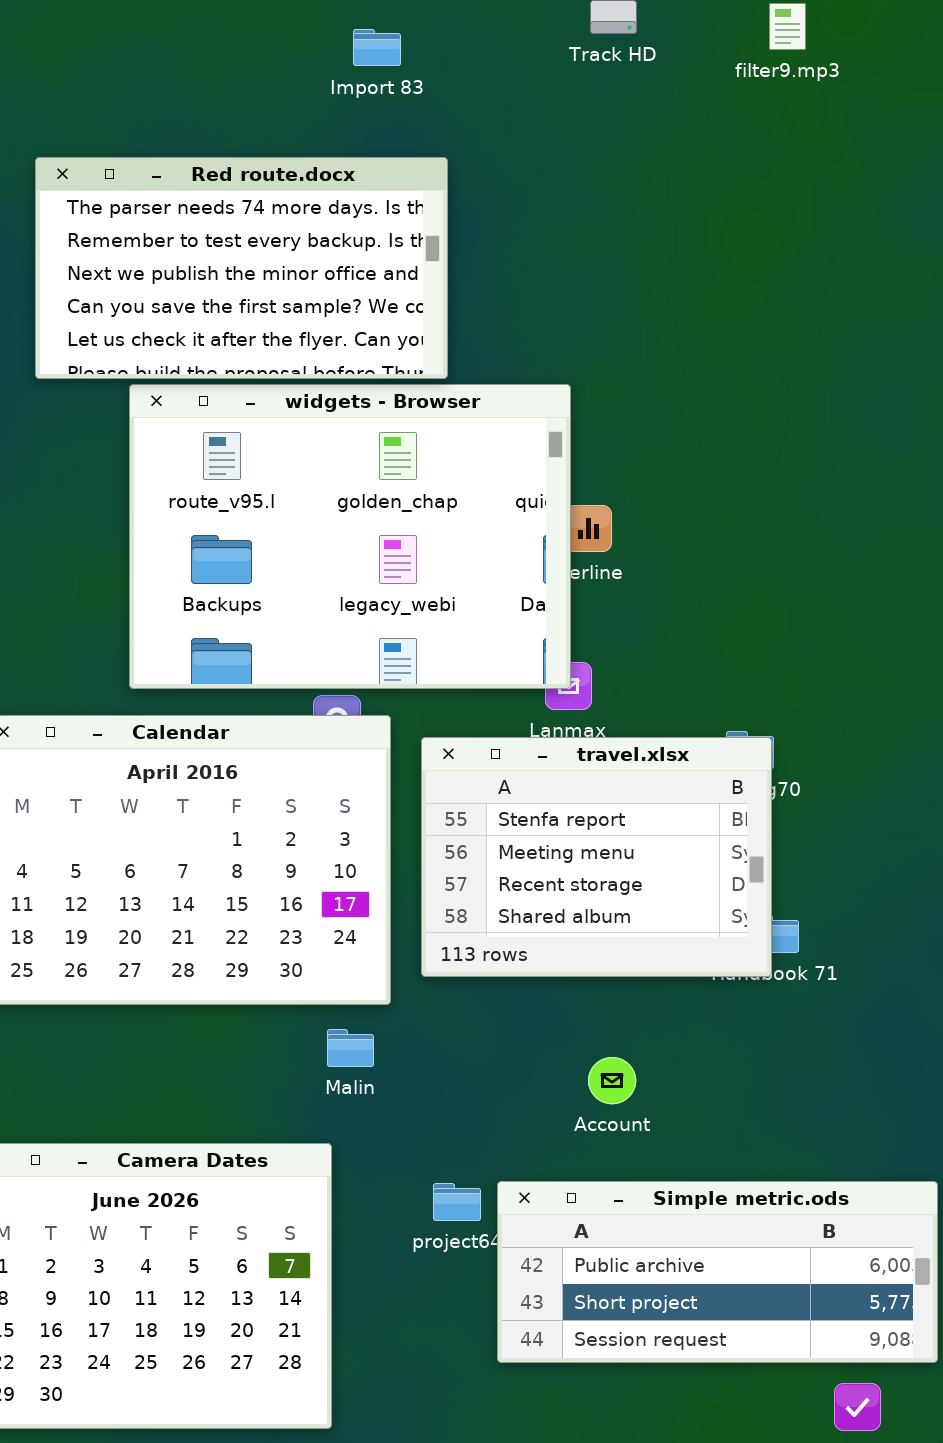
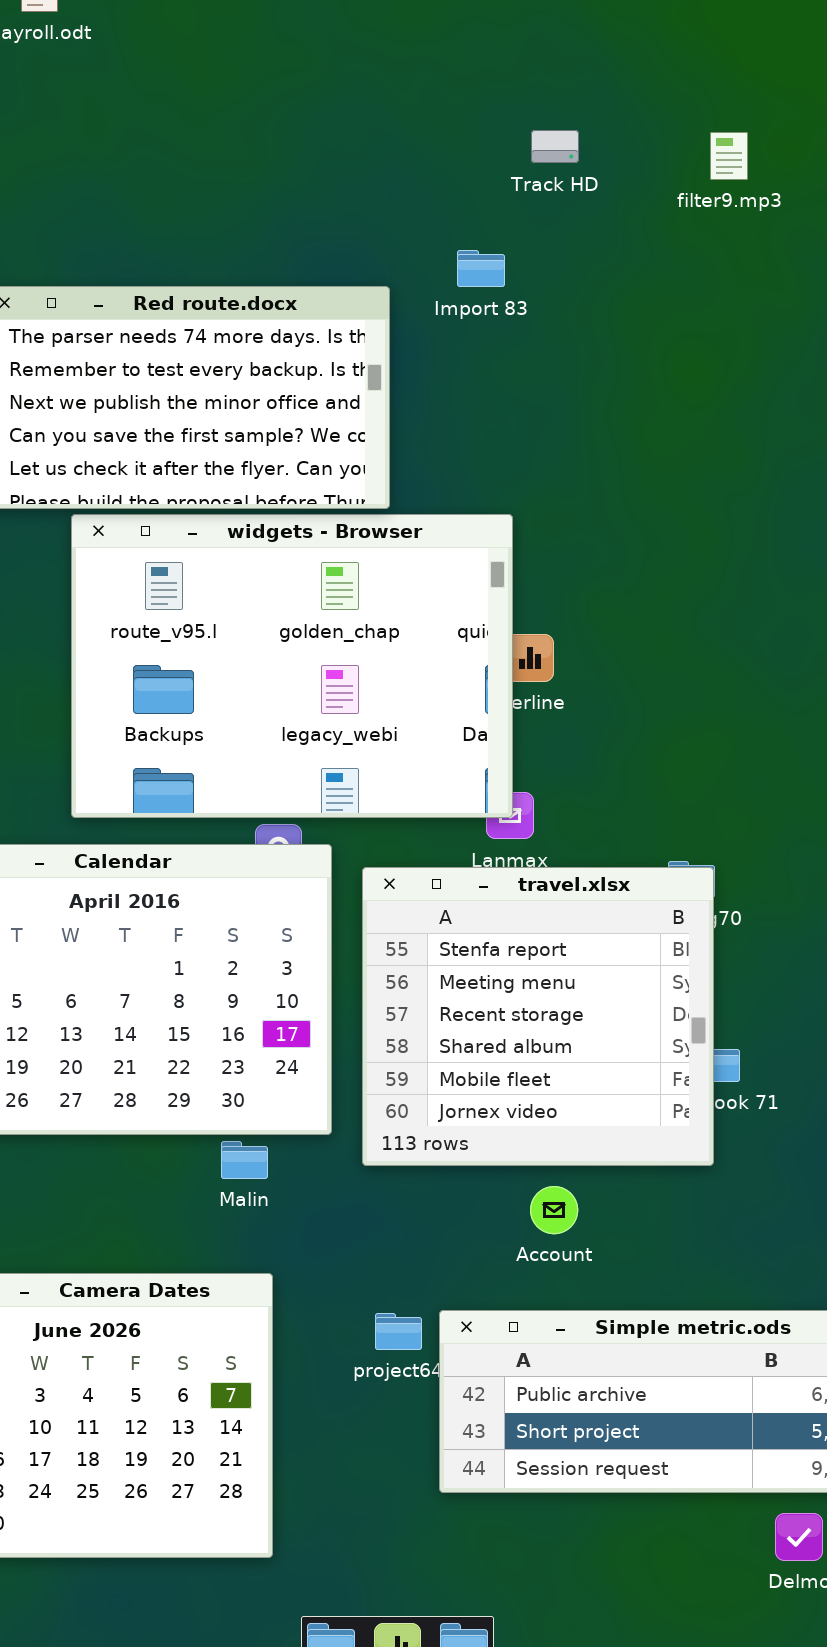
Import 83: [353,29,401,66] -> [457,250,505,287], moved
travel.xlsx: [421,737,772,977] -> [362,867,714,1166], resized
Malin: [327,1029,374,1067] -> [221,1141,268,1179], moved

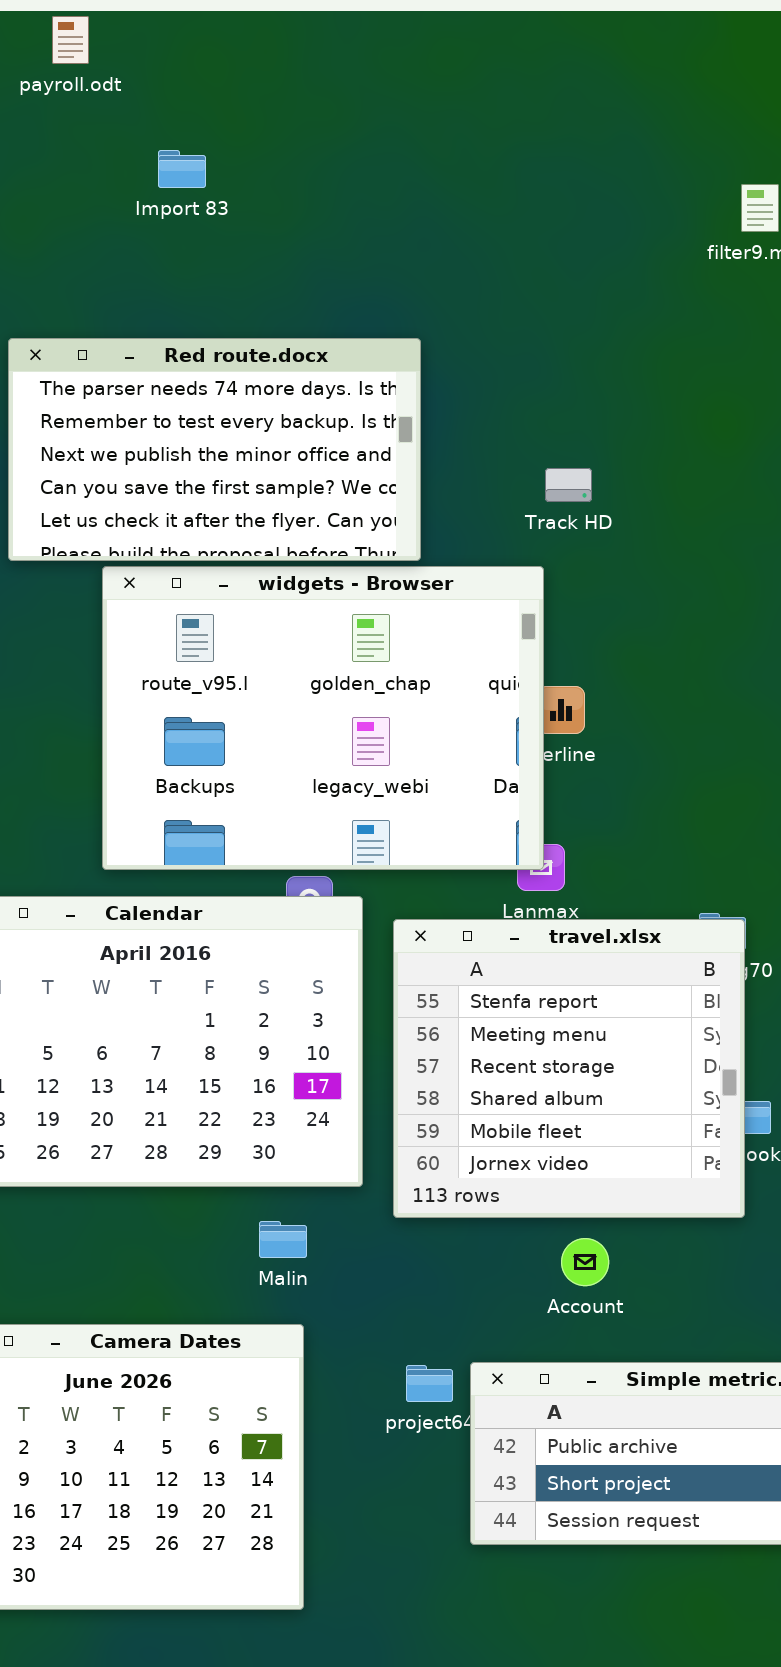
Track HD: [531,130,579,163] -> [545,468,592,502], moved
Import 83: [457,250,505,287] -> [158,150,206,188], moved
Malin: [221,1141,268,1179] -> [259,1221,307,1258], moved

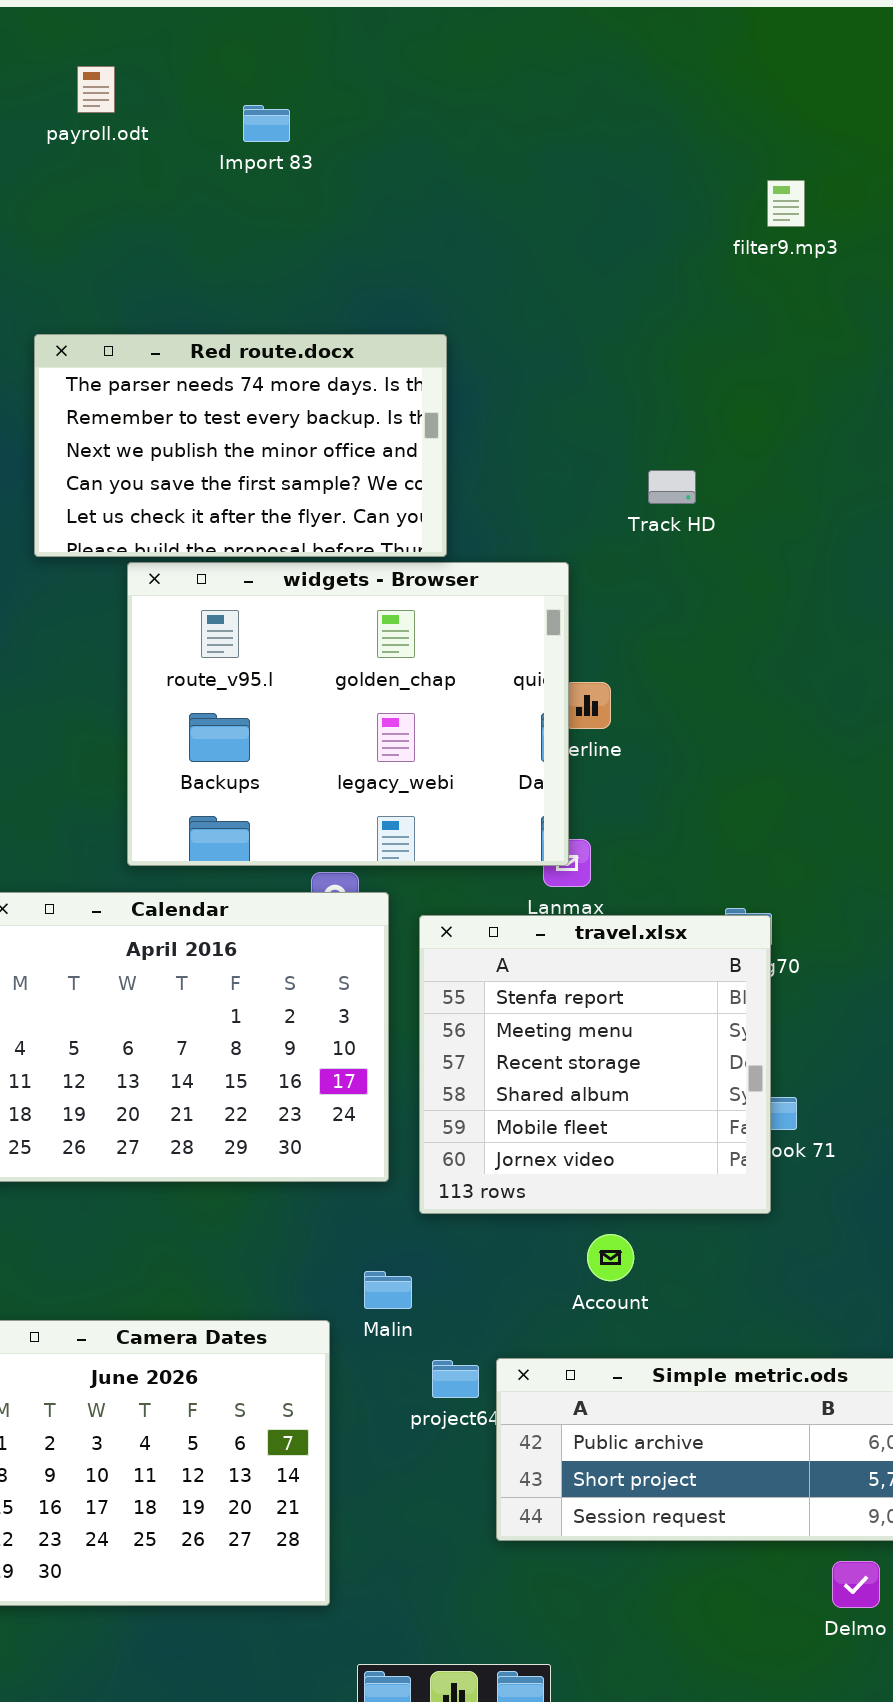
payroll.odt: [52,16,89,64] -> [77,66,115,113], moved
Import 83: [158,150,206,188] -> [243,105,290,142], moved
Track HD: [545,468,592,502] -> [648,470,696,504], moved
Malin: [259,1221,307,1258] -> [364,1271,412,1309], moved

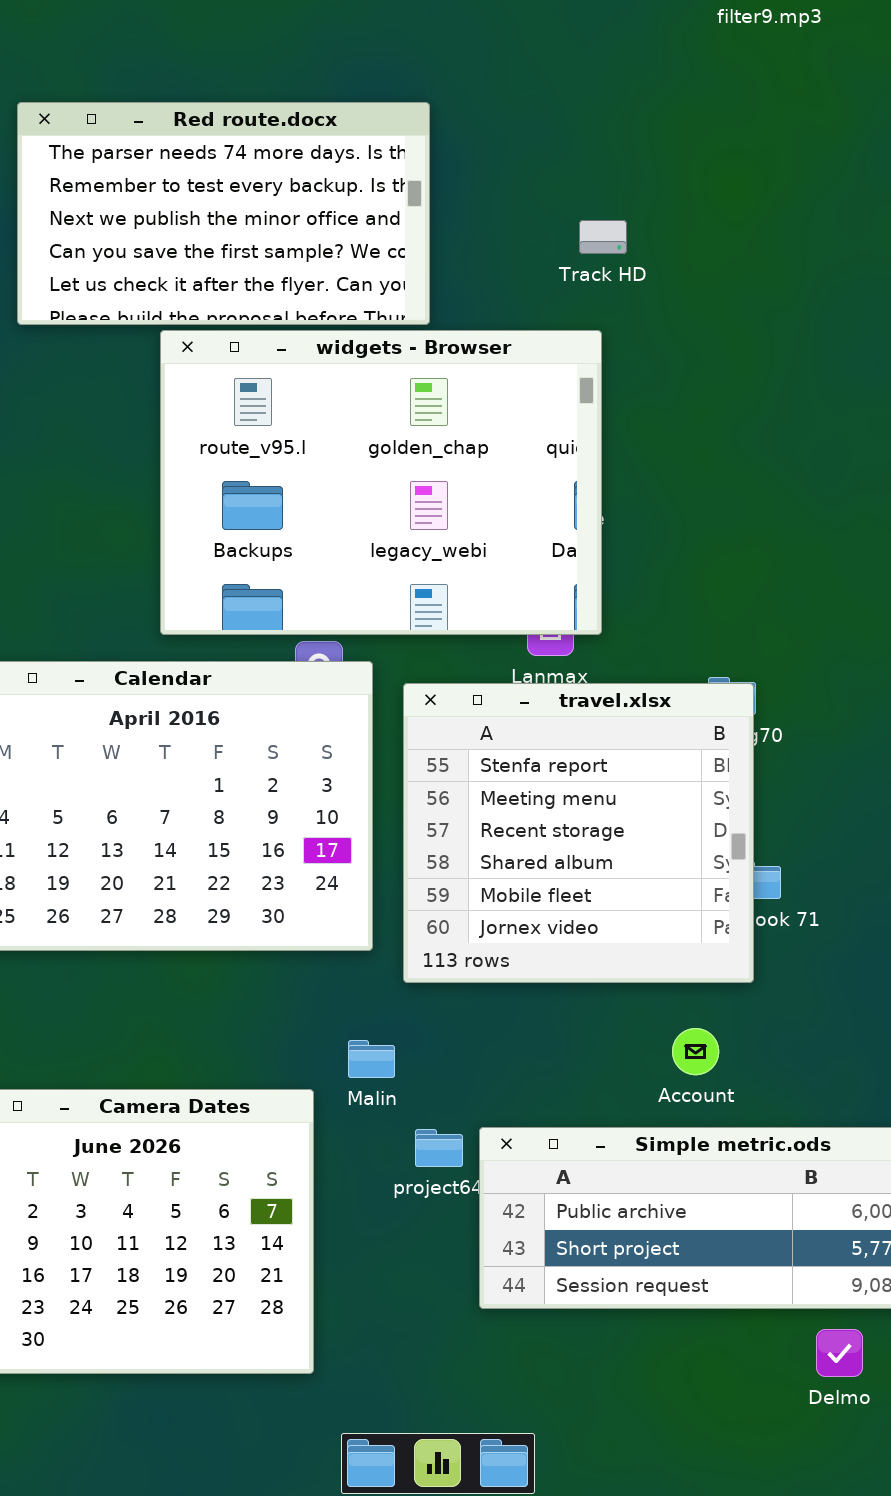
Track HD: [648,470,696,504] -> [579,220,627,254], moved
widgets - Browser: [127,562,569,866] -> [160,330,602,635], moved
Account: [587,1234,634,1281] -> [672,1028,719,1075], moved

